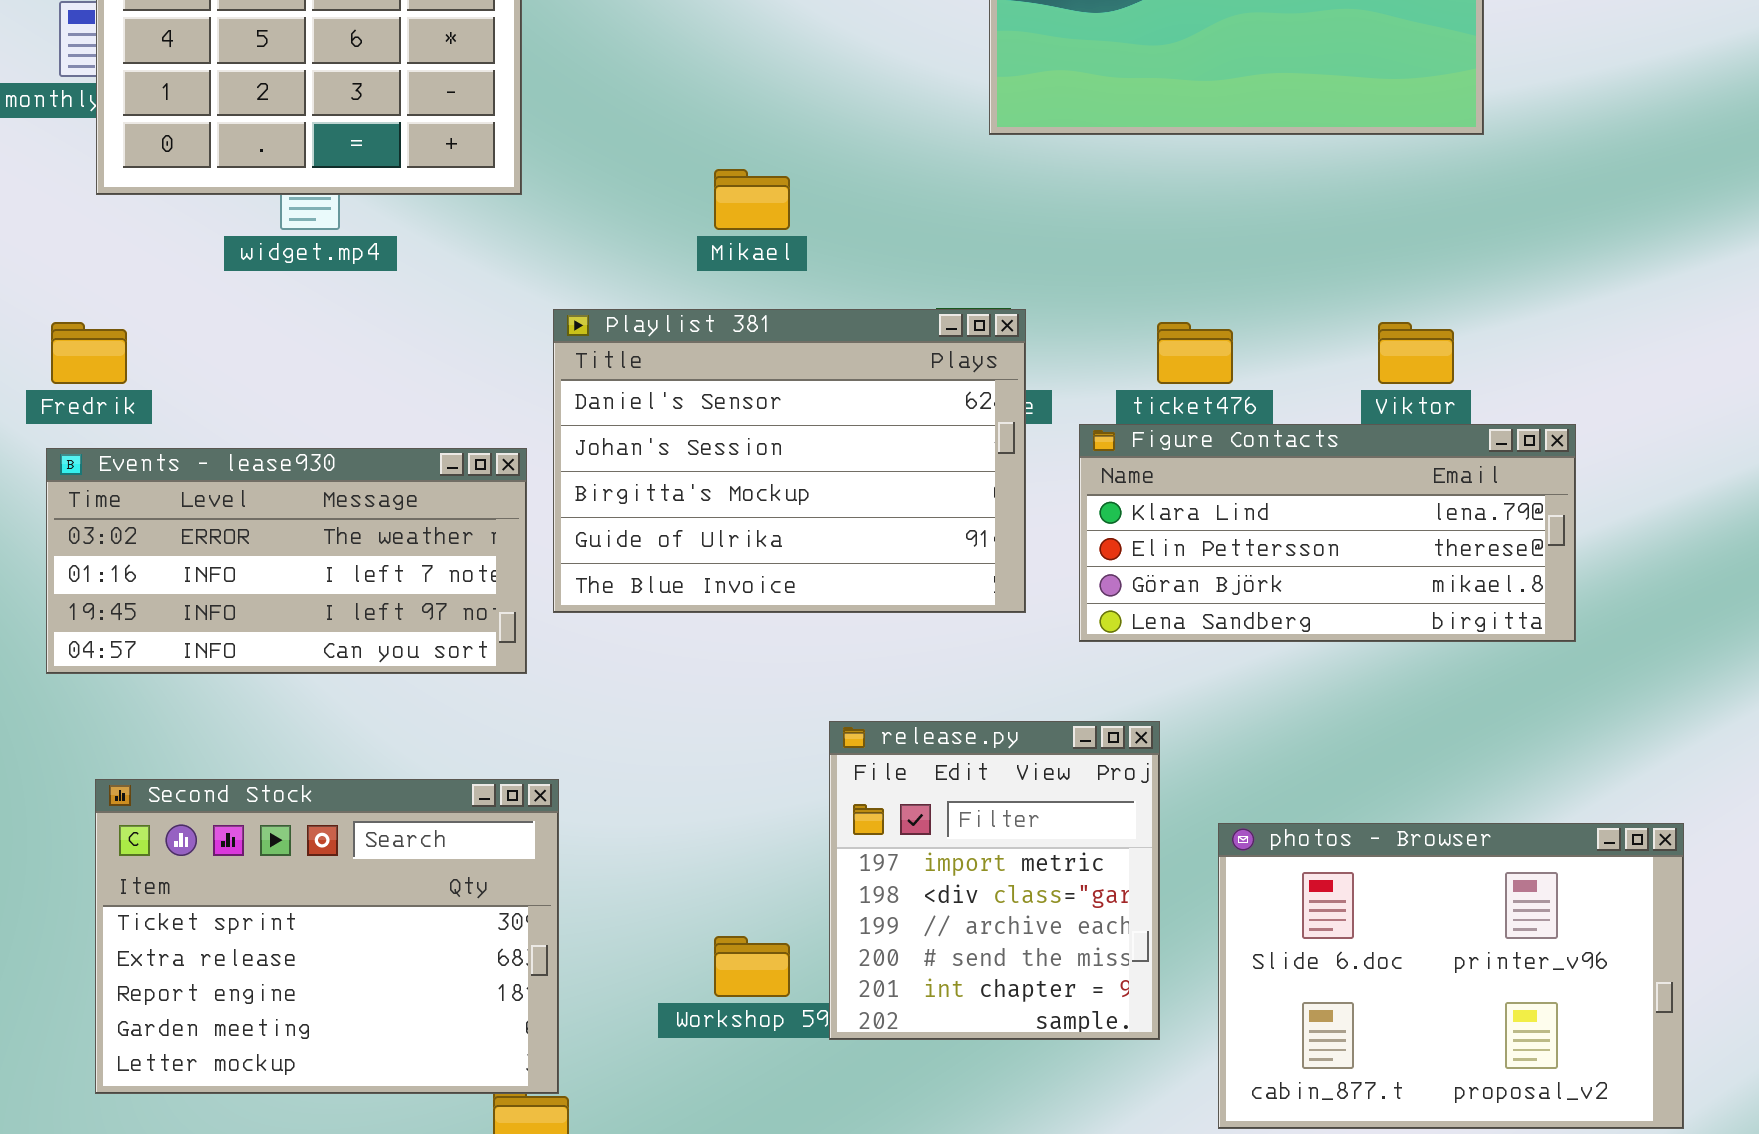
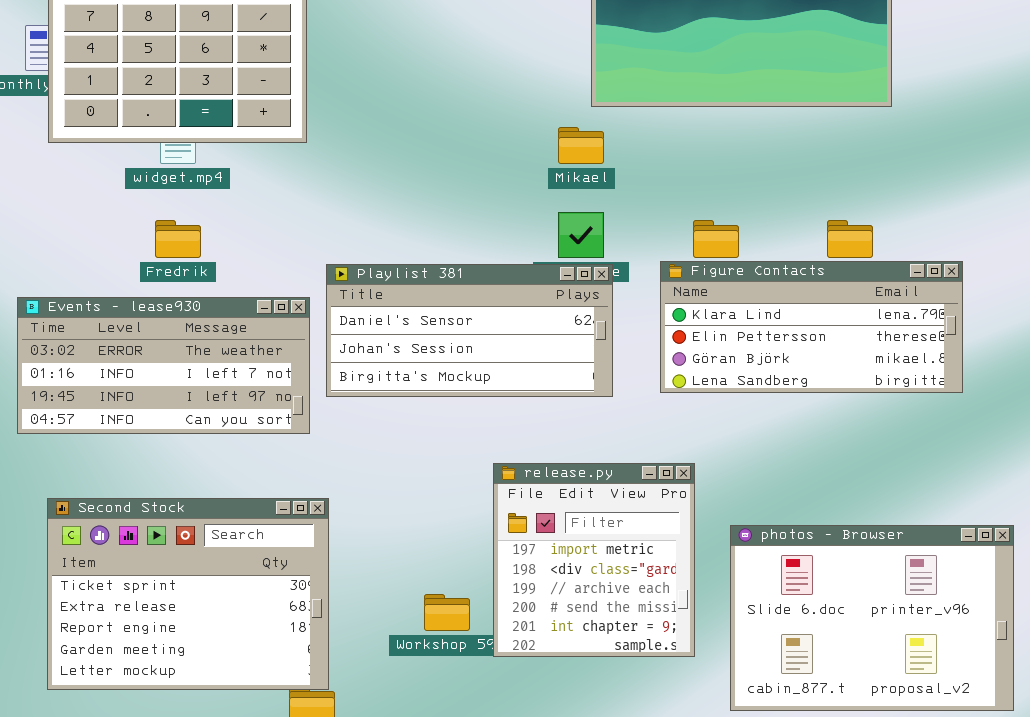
Mikael: [714,169,790,230] -> [558,127,604,164], moved
Playlist 381: [553,309,1026,613] -> [326,264,613,397], resized
Fredrik: [51,322,127,384] -> [155,220,201,258], moved
Figure Contacts: [1079,424,1576,642] -> [660,261,963,393], moved

